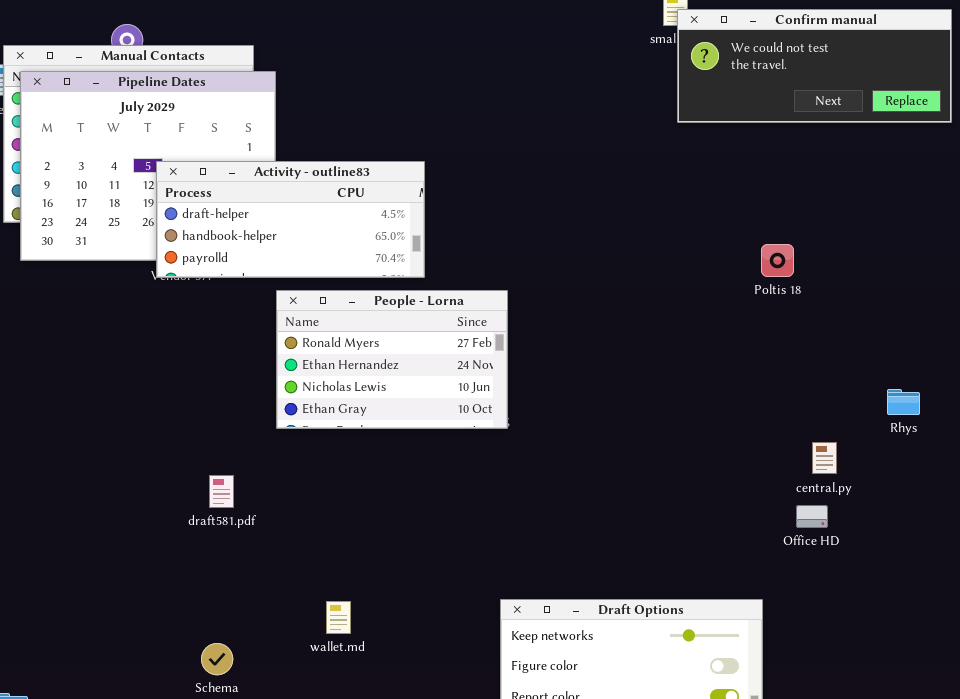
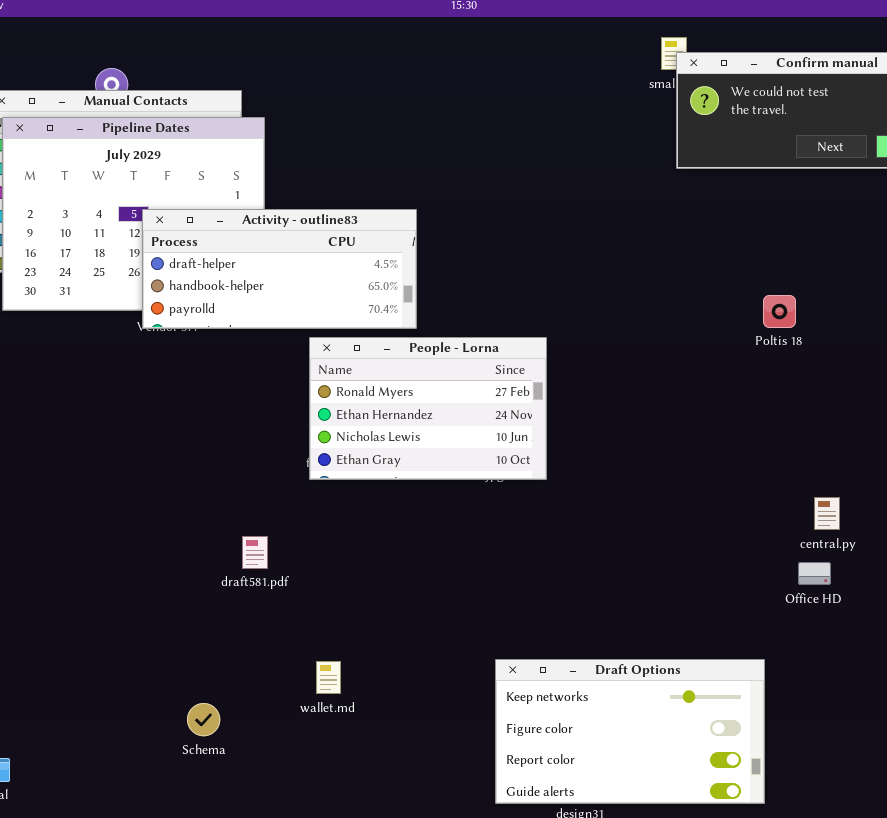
People - Lorna: [276,290,508,429] -> [309,337,547,480], moved
draft581.pdf: [209,475,234,508] -> [242,536,268,569], moved

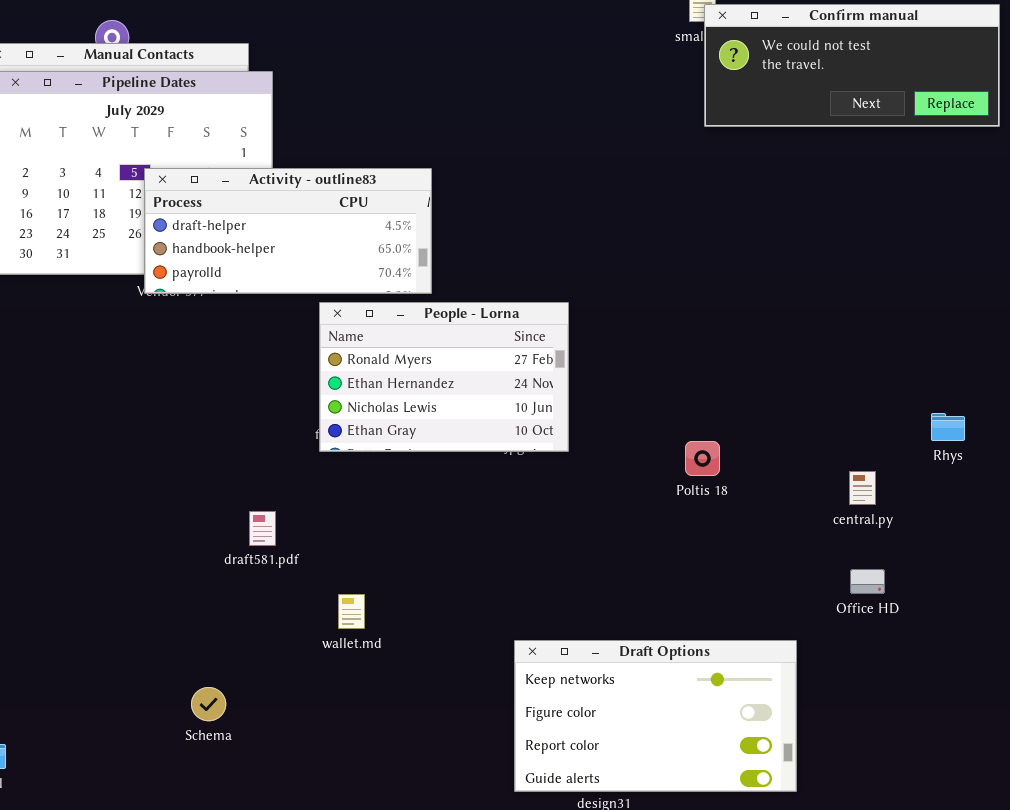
Poltis 18: [763,295,796,328] -> [685,441,720,476], moved
Office HD: [798,562,831,585] -> [850,569,885,594], moved
wallet.md: [316,661,341,694] -> [338,594,365,629], moved

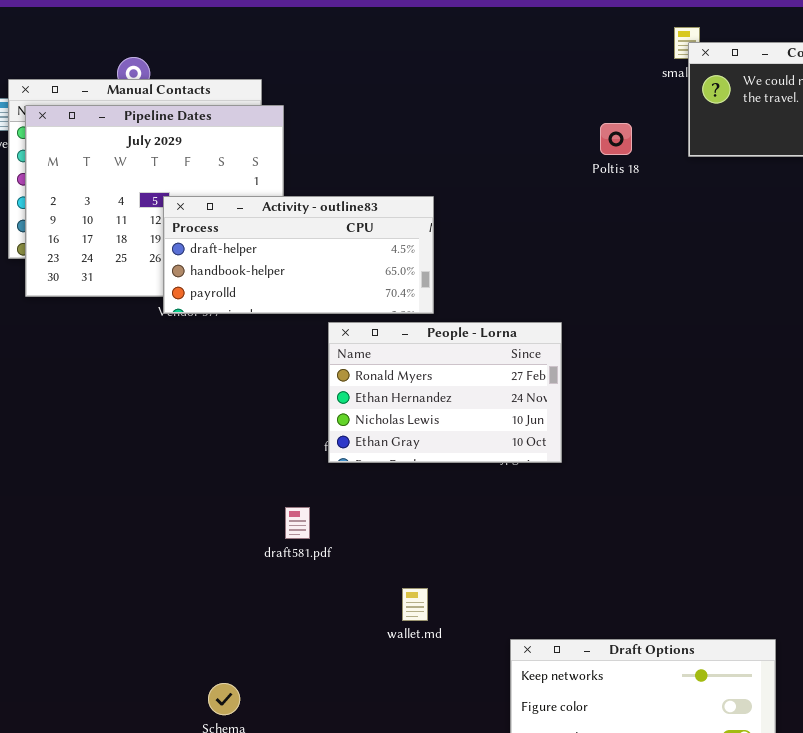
Poltis 18: [685,441,720,476] -> [600,123,632,155], moved
draft581.pdf: [249,511,276,546] -> [285,507,310,539], moved
wallet.md: [338,594,365,629] -> [402,588,428,621], moved

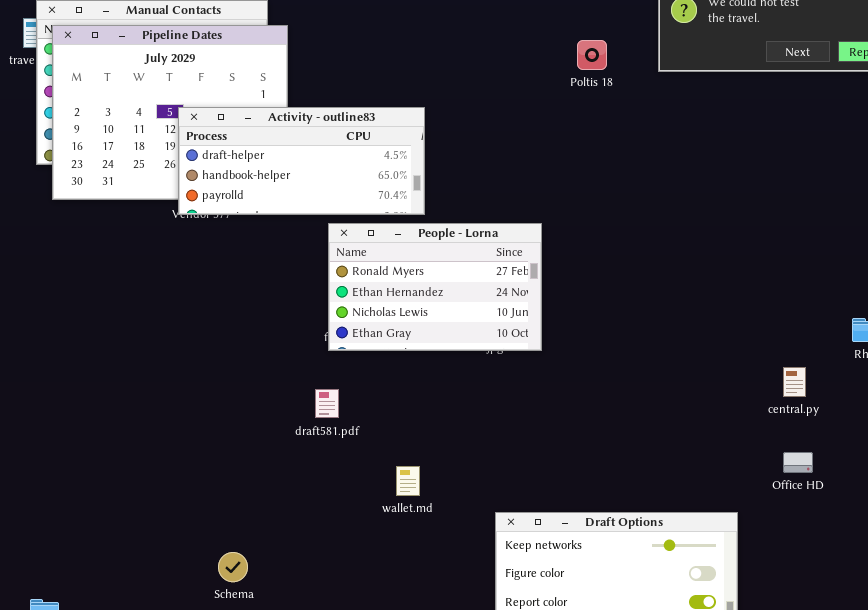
draft581.pdf: [285,507,310,539] -> [315,389,339,418], moved

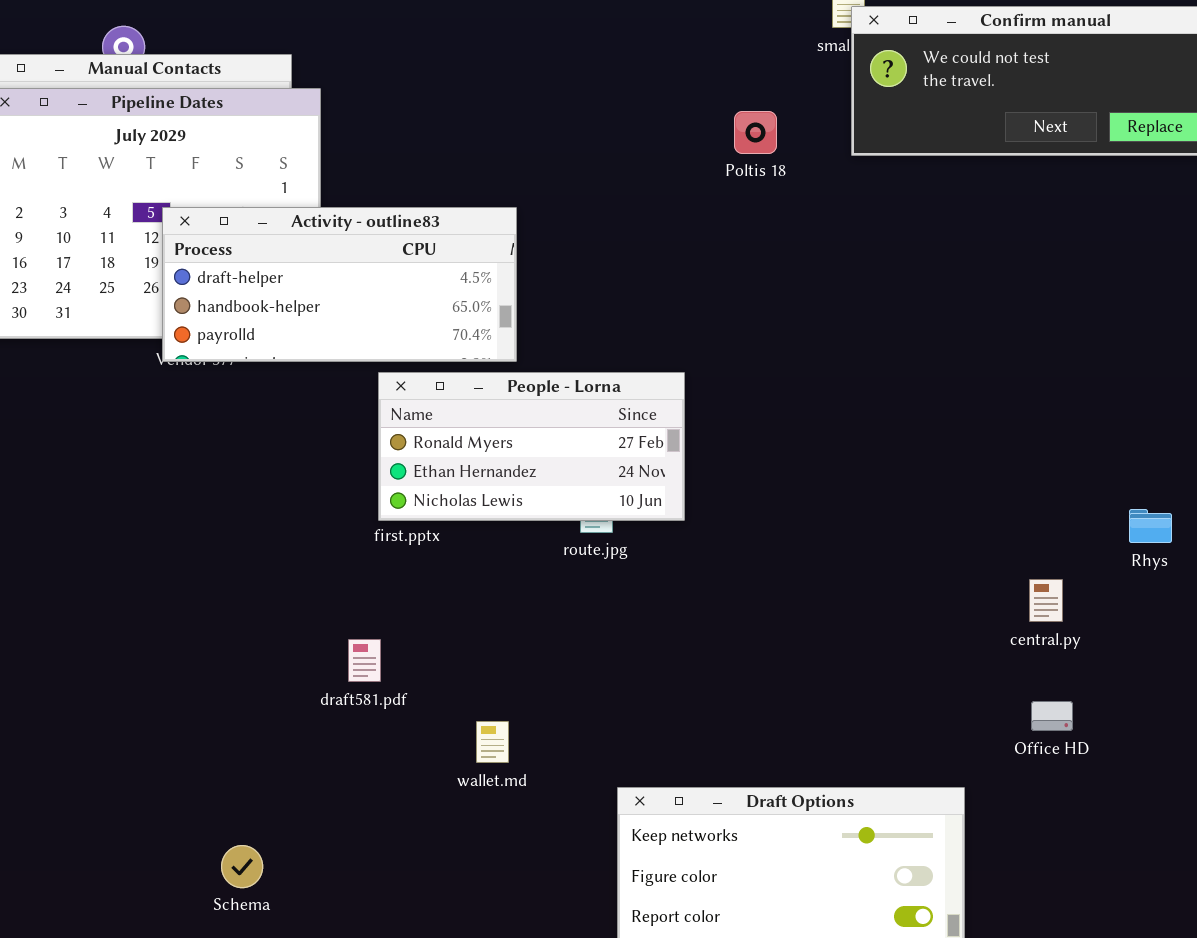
People - Lorna: [328,223,542,351] -> [378,372,685,521], resized
draft581.pdf: [315,389,339,418] -> [348,639,381,682], moved

